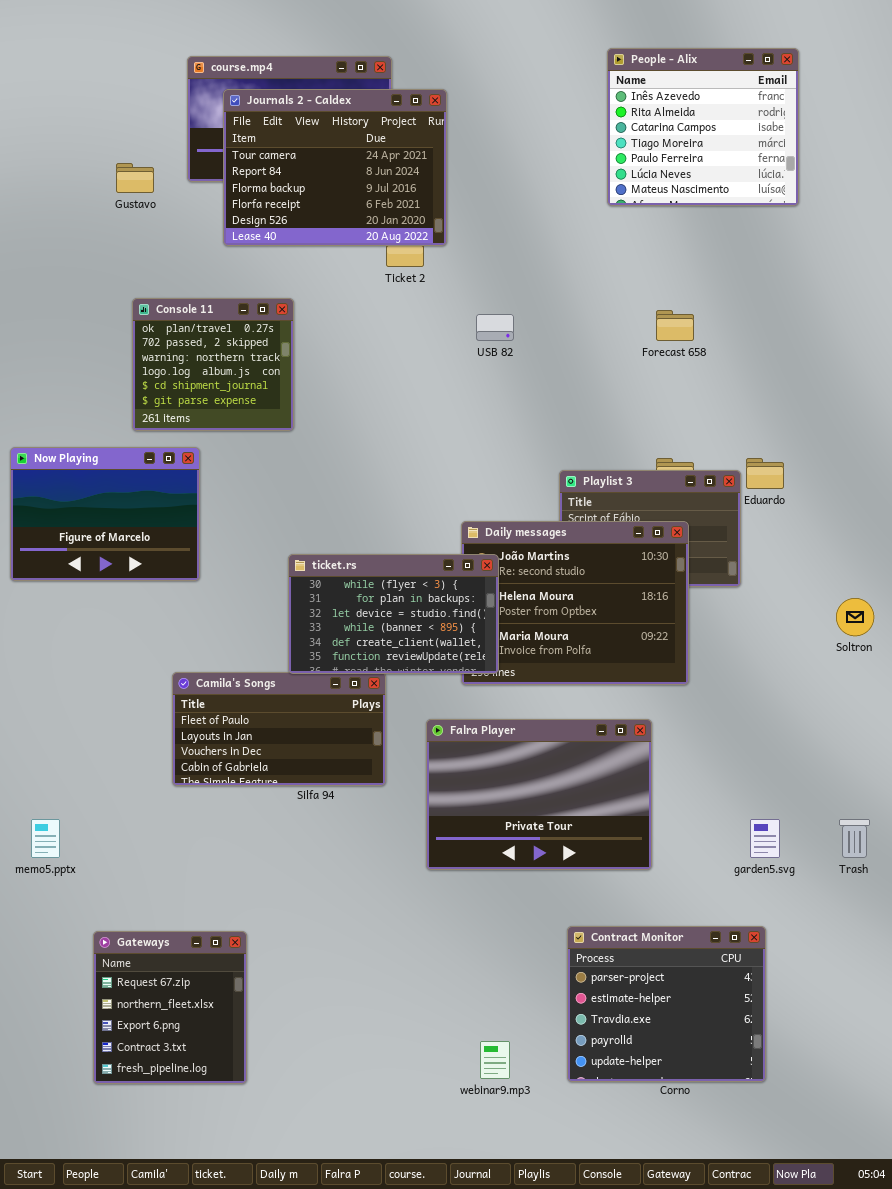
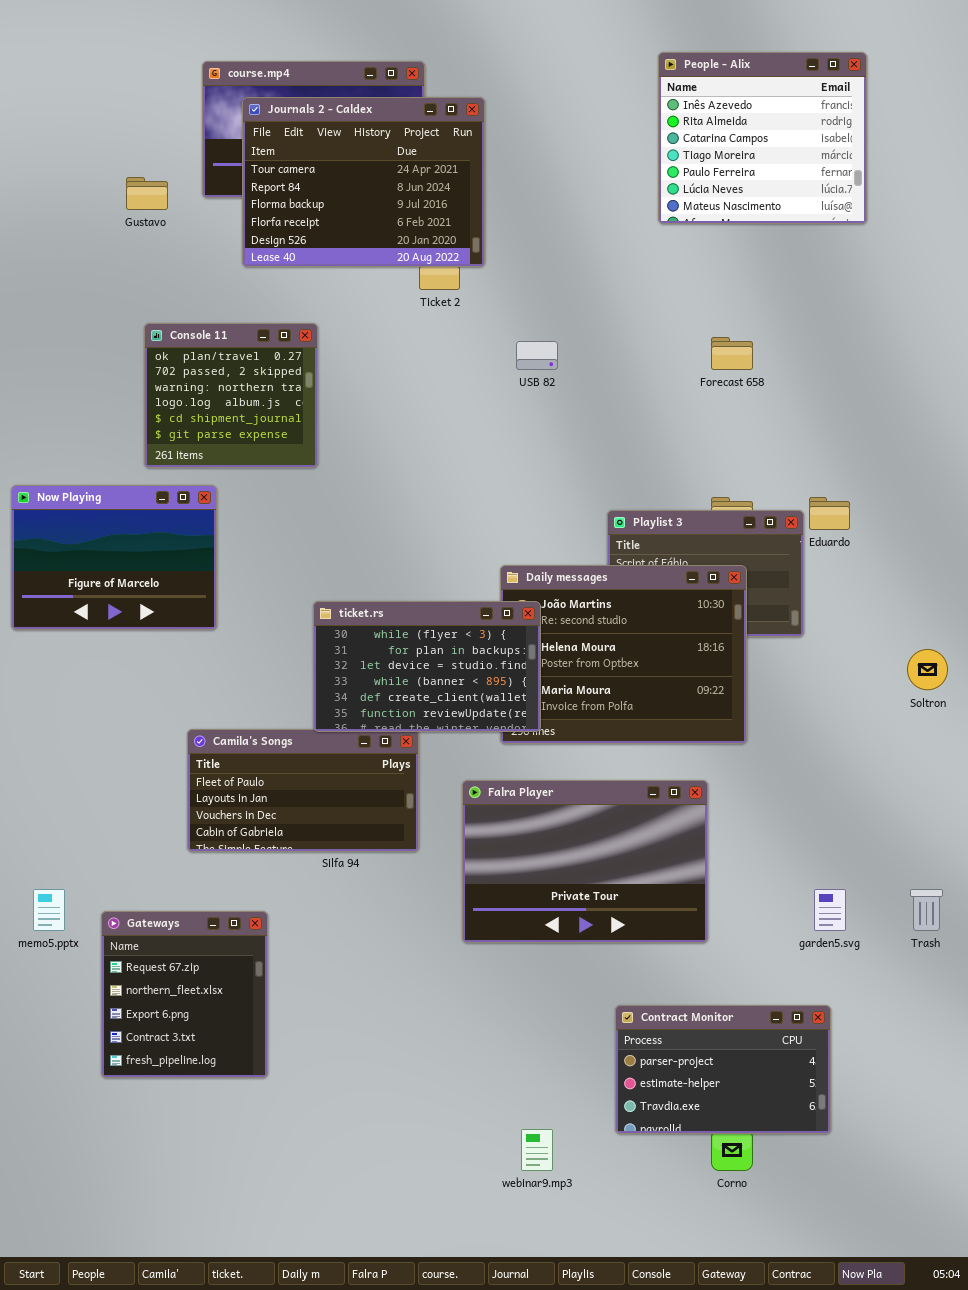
Contract Monitor: [567,926,766,1082] -> [615,1005,831,1134], resized
Gateways: [93,931,247,1084] -> [101,911,268,1078], moved

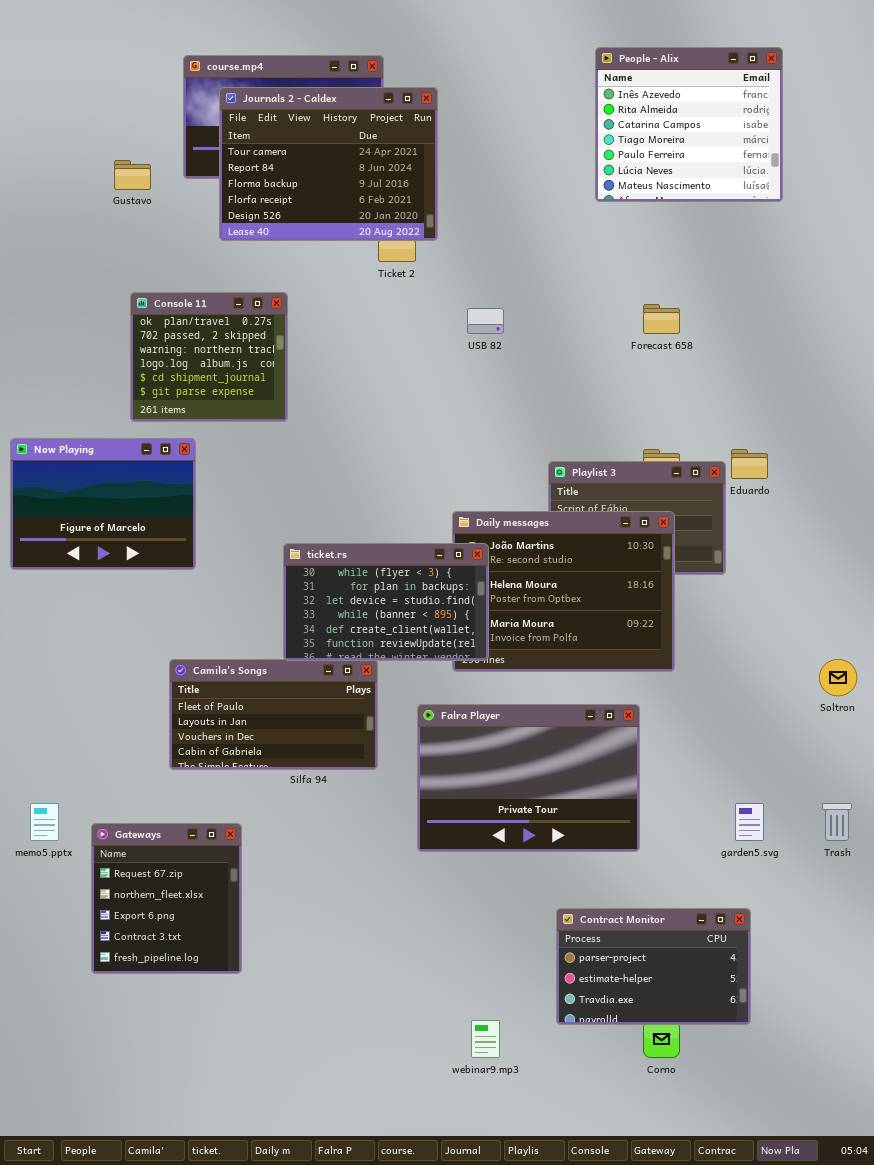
Soltron: [907,649,948,690] -> [819,659,857,696], moved

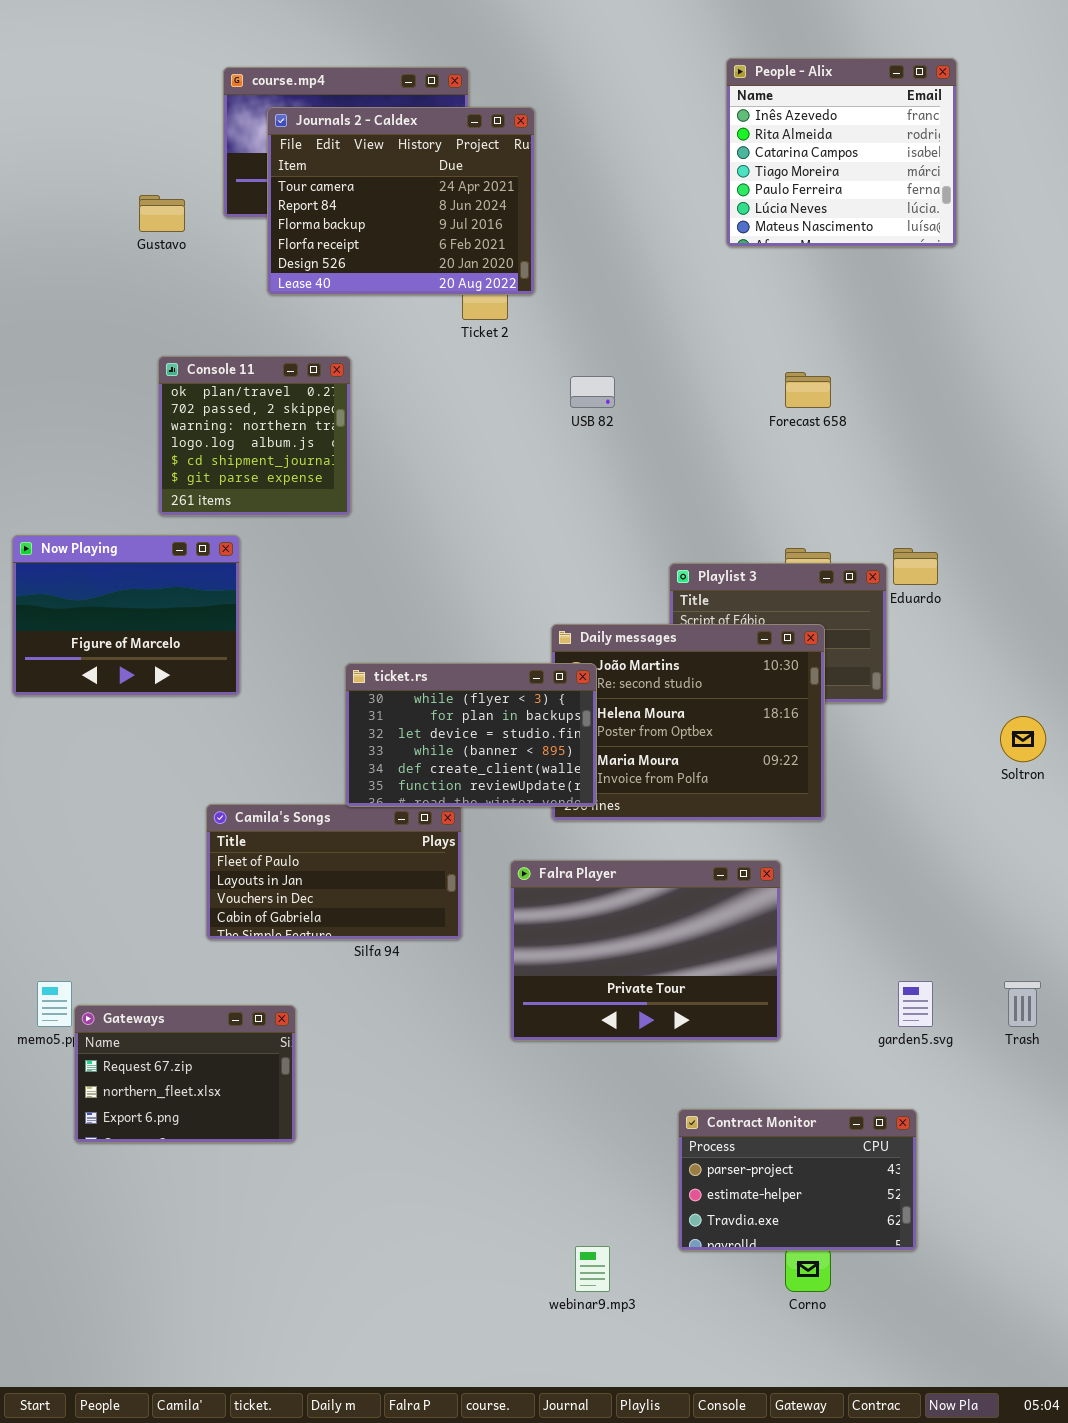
Soltron: [819,659,857,696] -> [1000,716,1046,762], moved
Gateways: [91,823,242,974] -> [74,1005,296,1143], resized

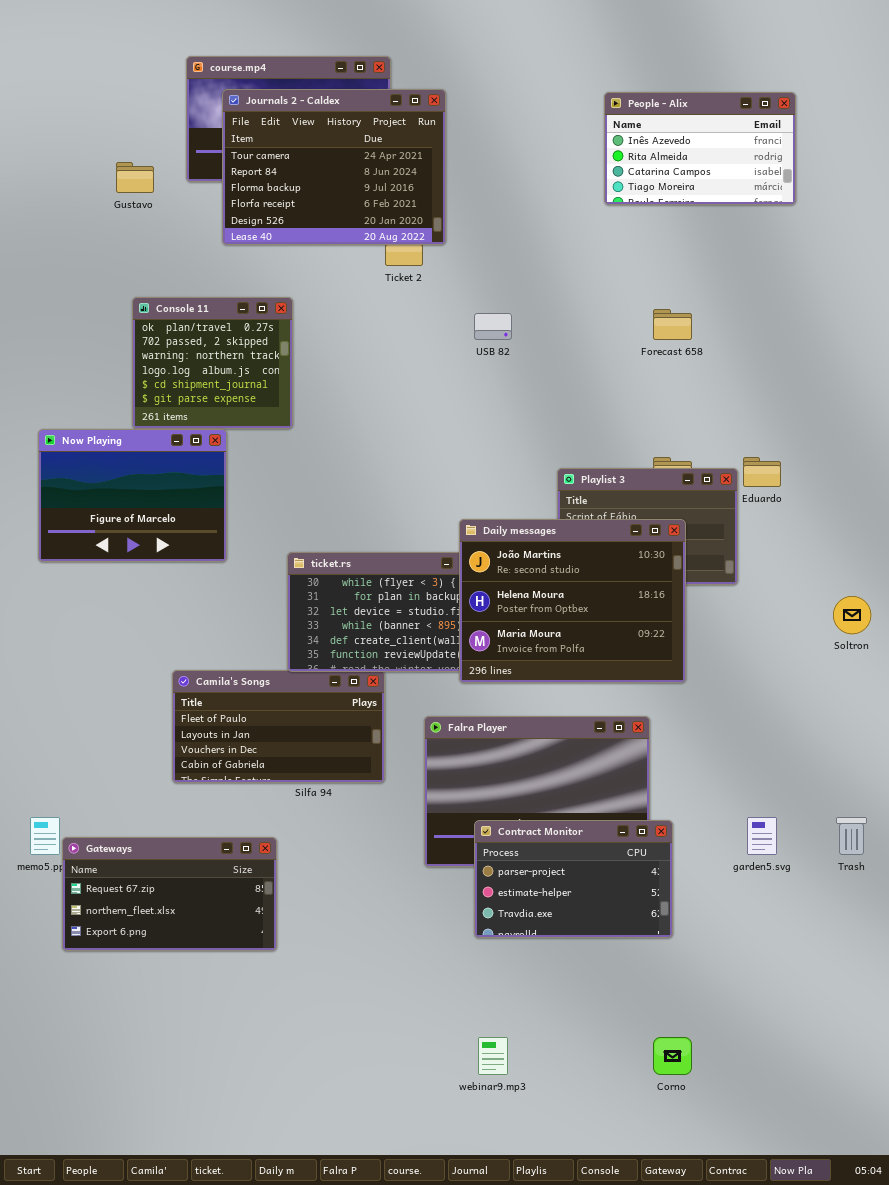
People - Alix: [726,58,957,247] -> [604,92,796,205], resized
Now Playing: [12,535,240,696] -> [38,429,227,562], moved
Daily messages: [551,624,825,821] -> [459,519,686,683], raised
Gateways: [74,1005,296,1143] -> [62,837,277,951], resized
Contract Monitor: [678,1109,917,1251] -> [474,820,673,938], moved

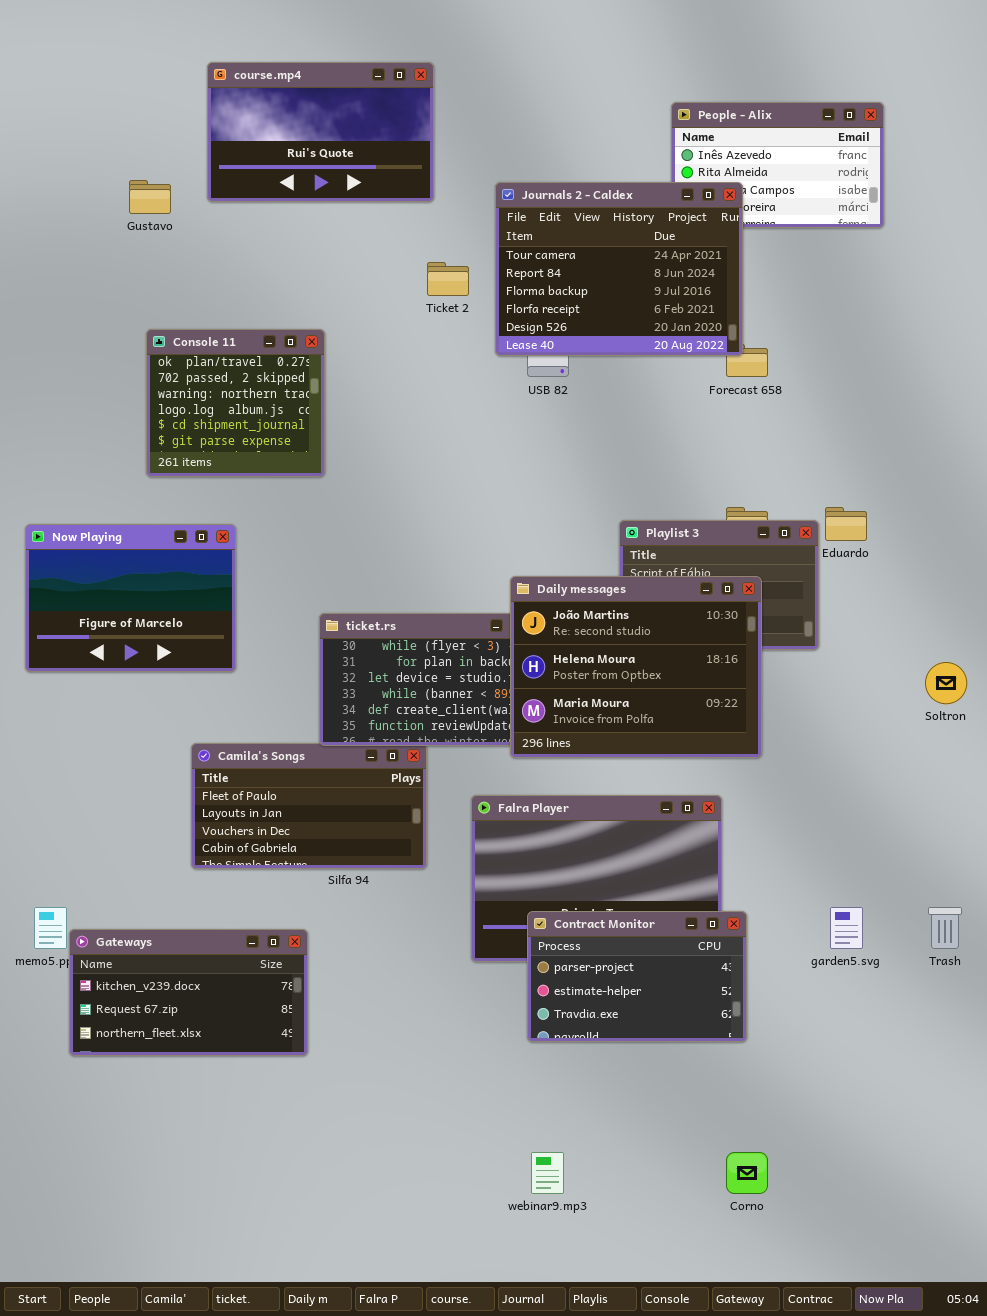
Journals 2 - Caldex: [222,89,446,245] -> [495,182,743,356], moved
Now Playing: [38,429,227,562] -> [25,524,236,672], moved
Gateways: [62,837,277,951] -> [69,929,308,1056], scrolled up 1 row

